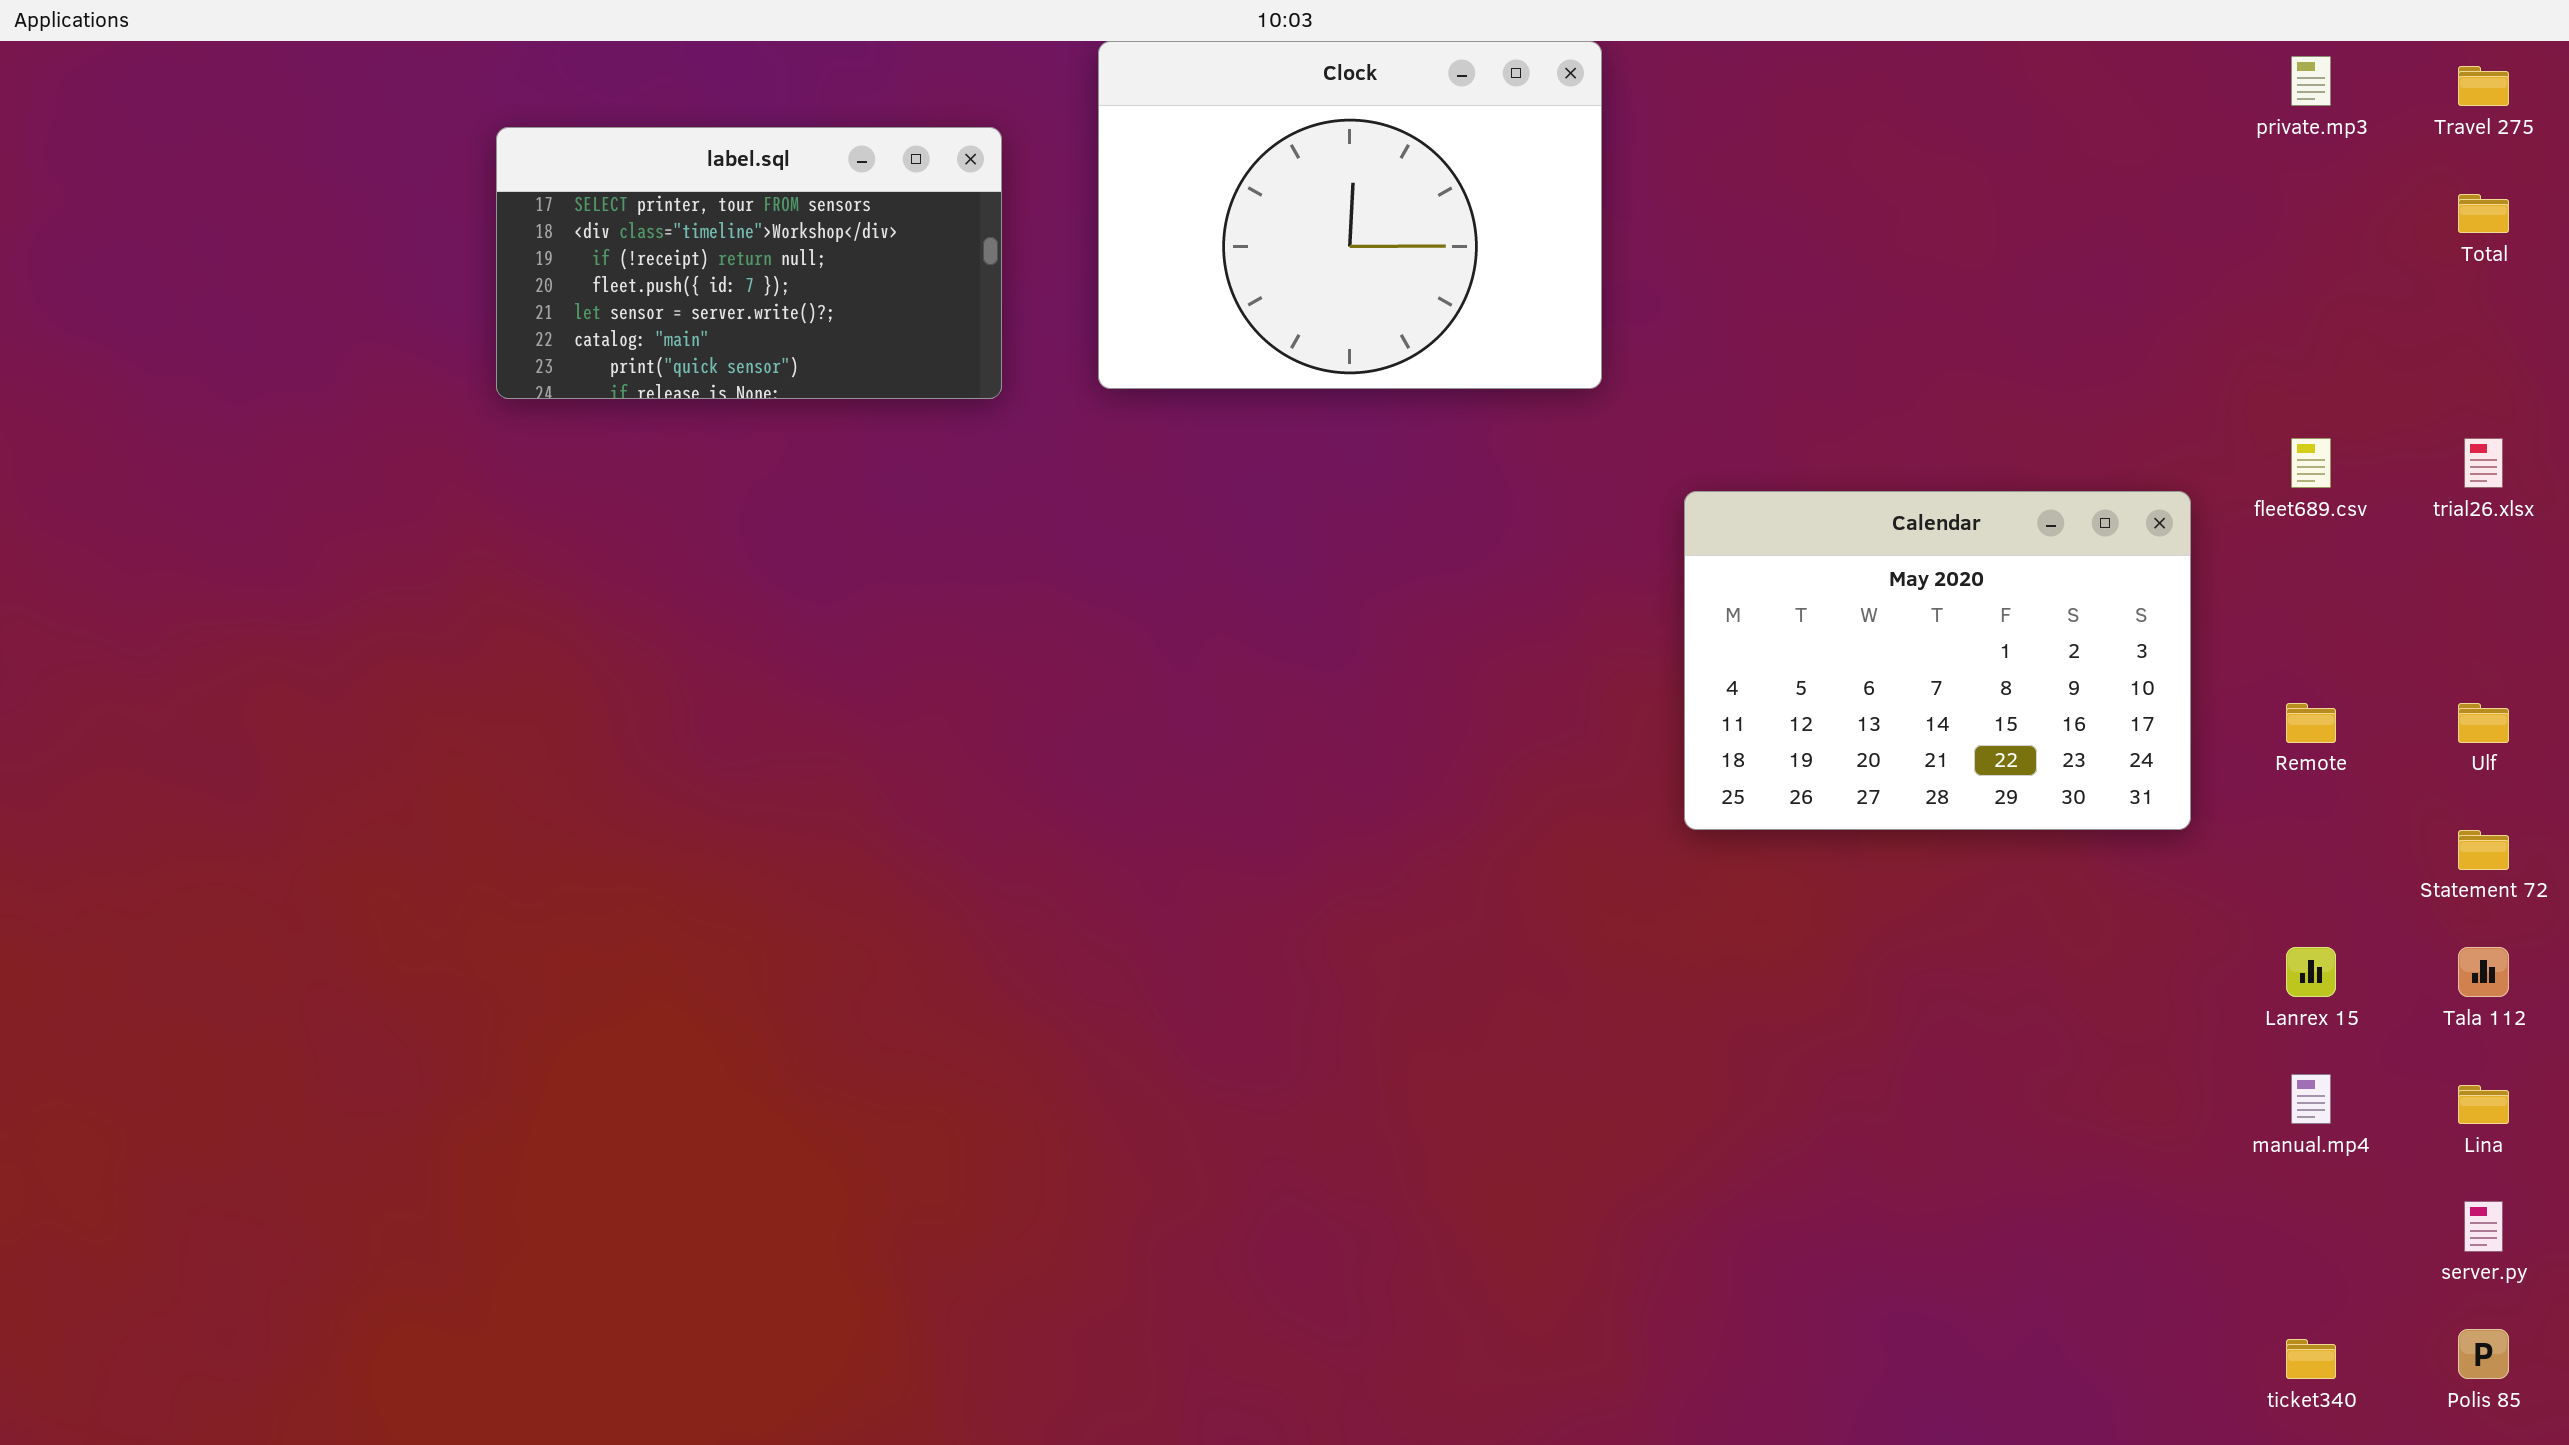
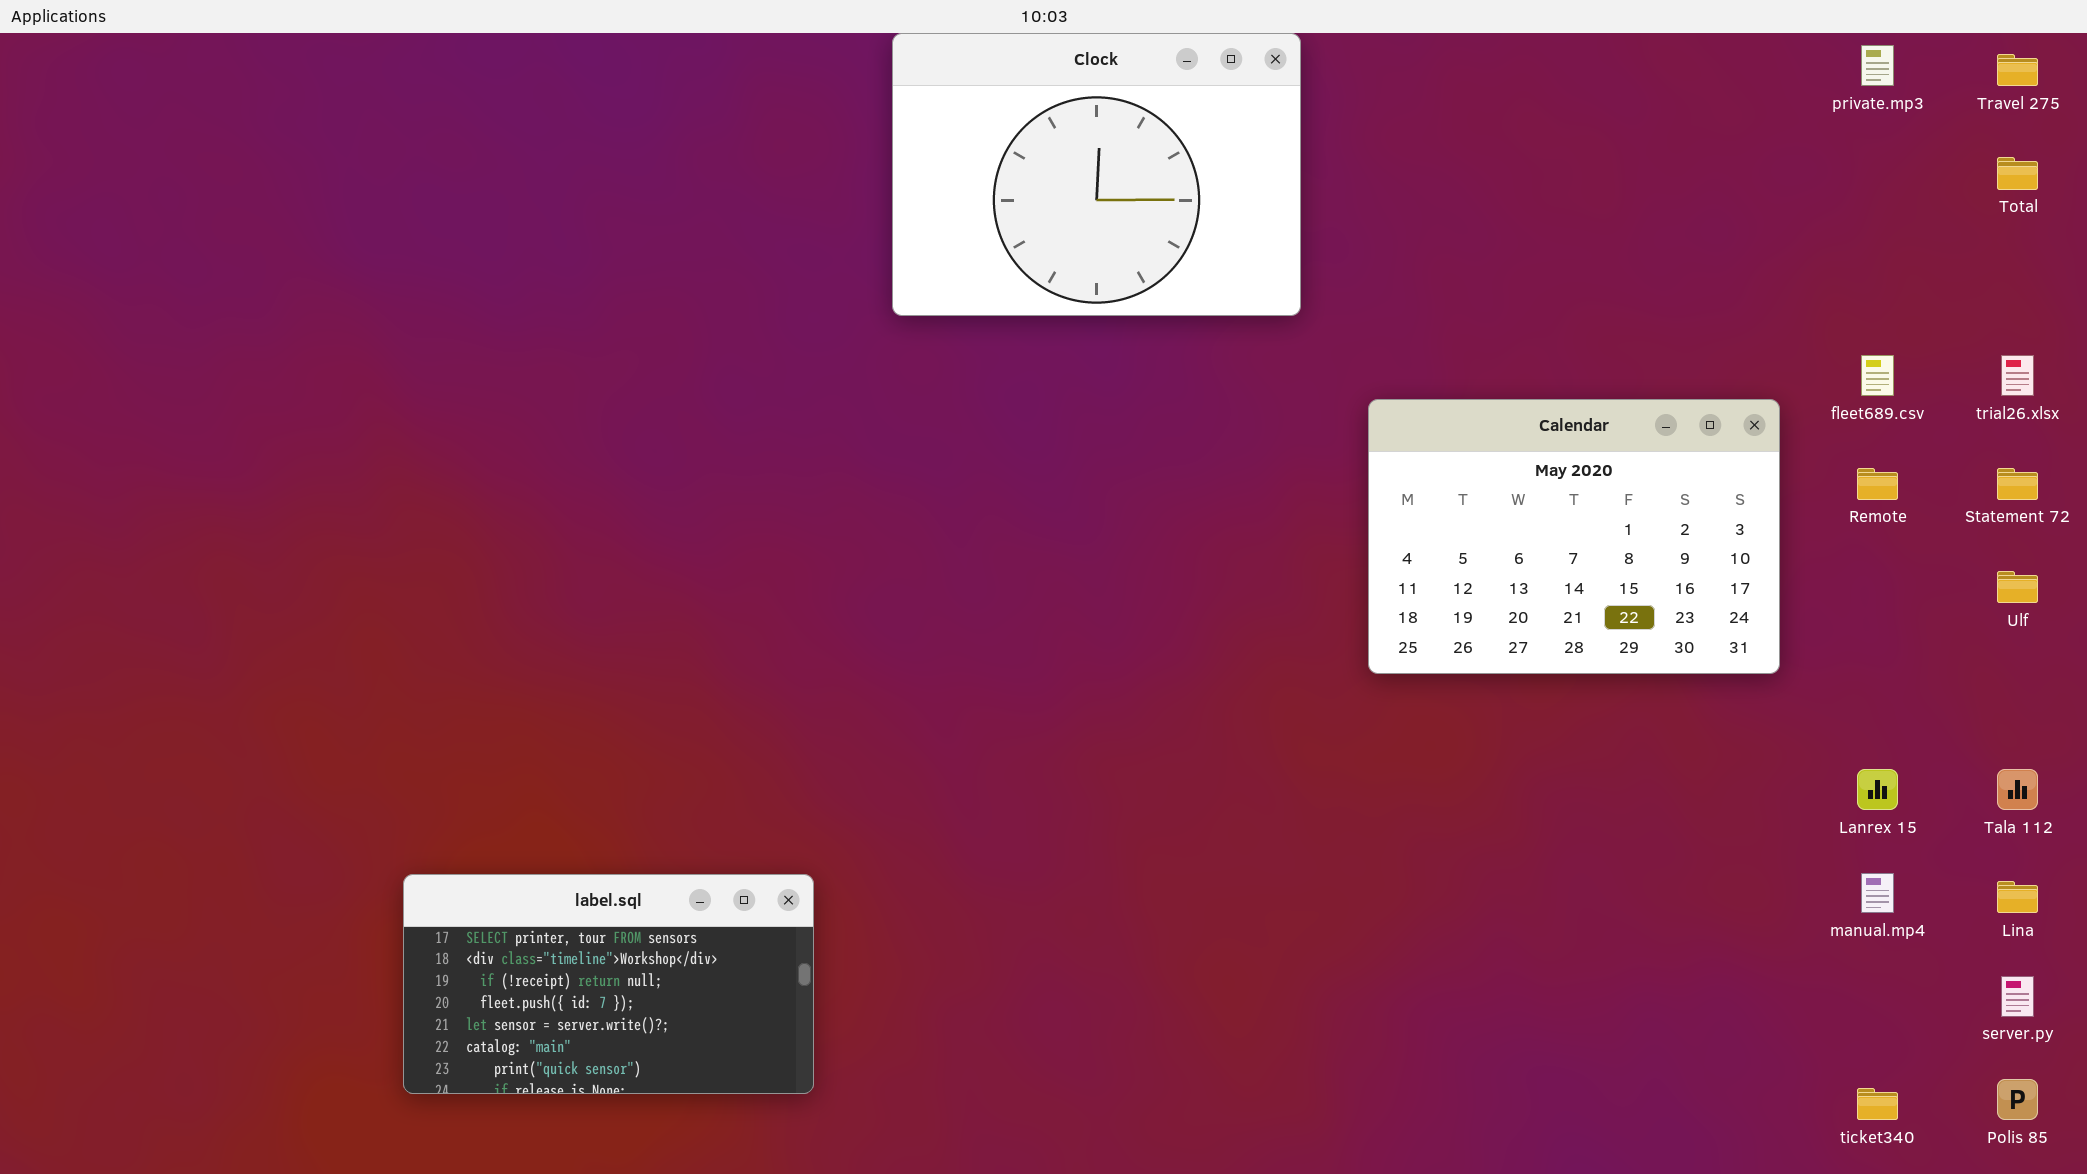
label.sql: [496,127,1002,399] -> [403,874,814,1094], moved
Remote: [2286,703,2336,743] -> [1857,468,1898,500], moved
Statement 72: [2458,830,2509,870] -> [1997,468,2038,500], moved

